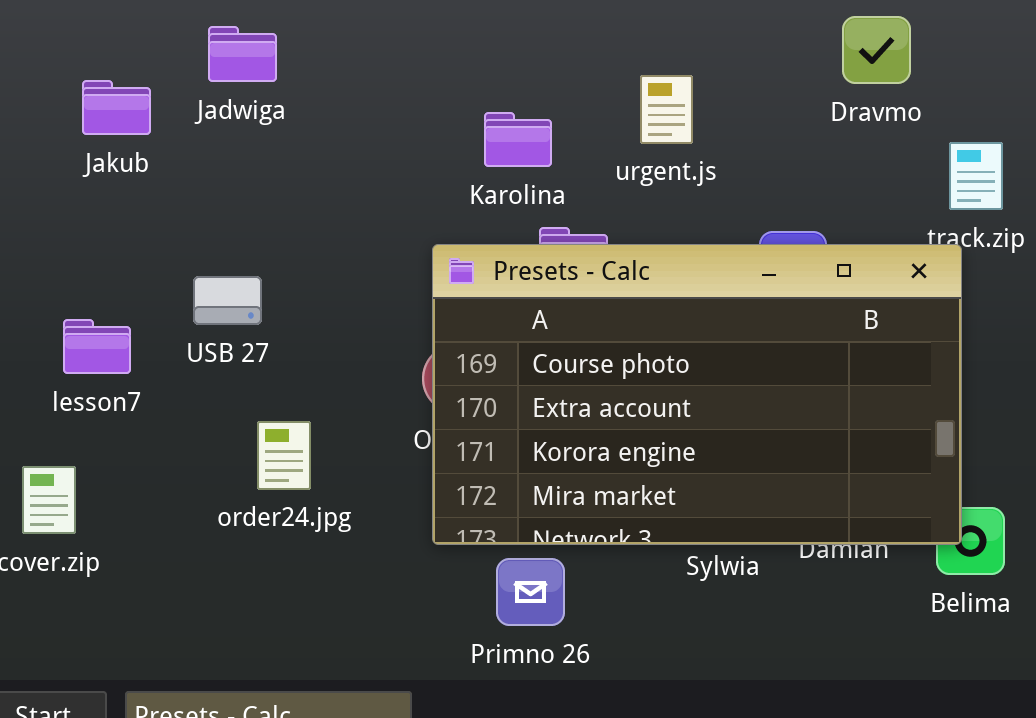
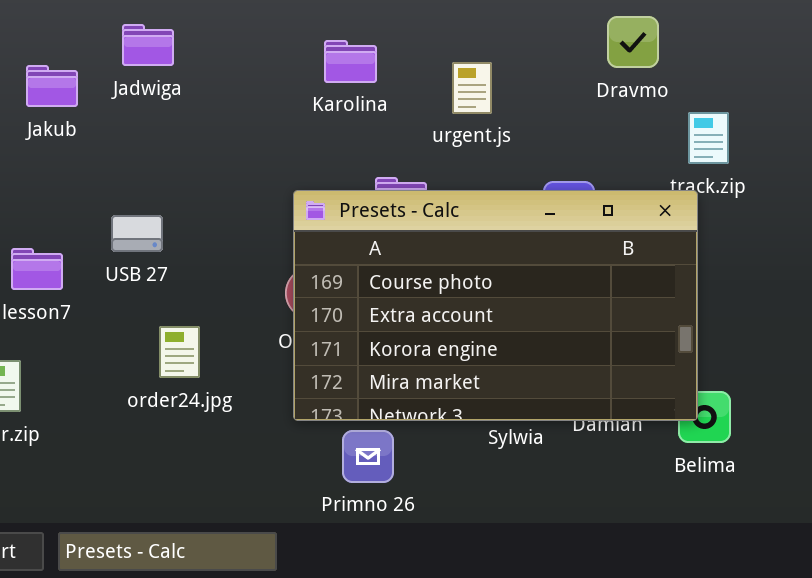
Karolina: [484,112,552,167] -> [324,40,377,83], moved

